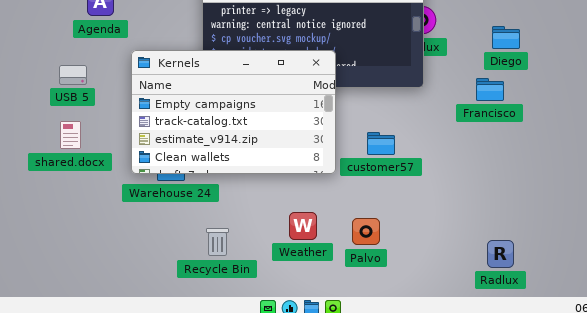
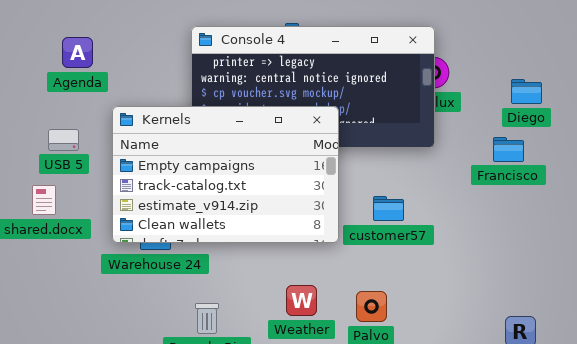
USB 5: [59,65,87,85] -> [48,129,79,151], moved

